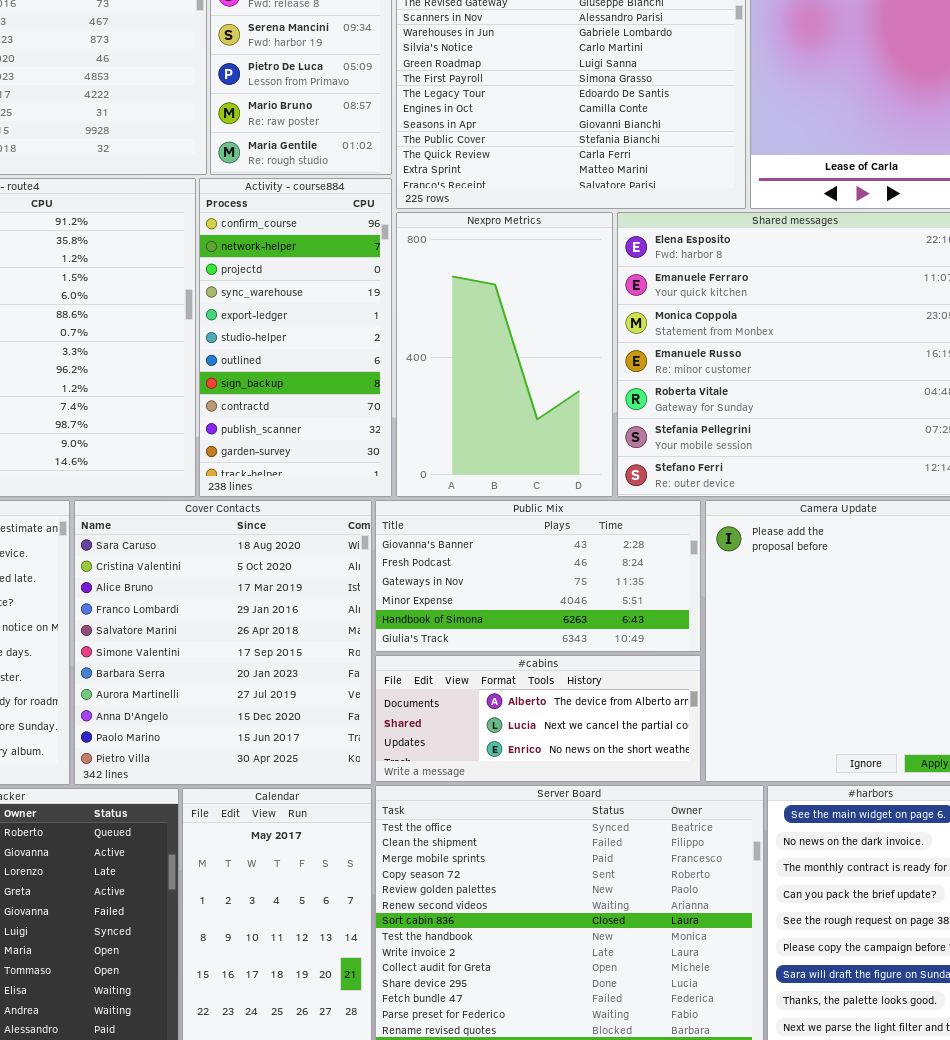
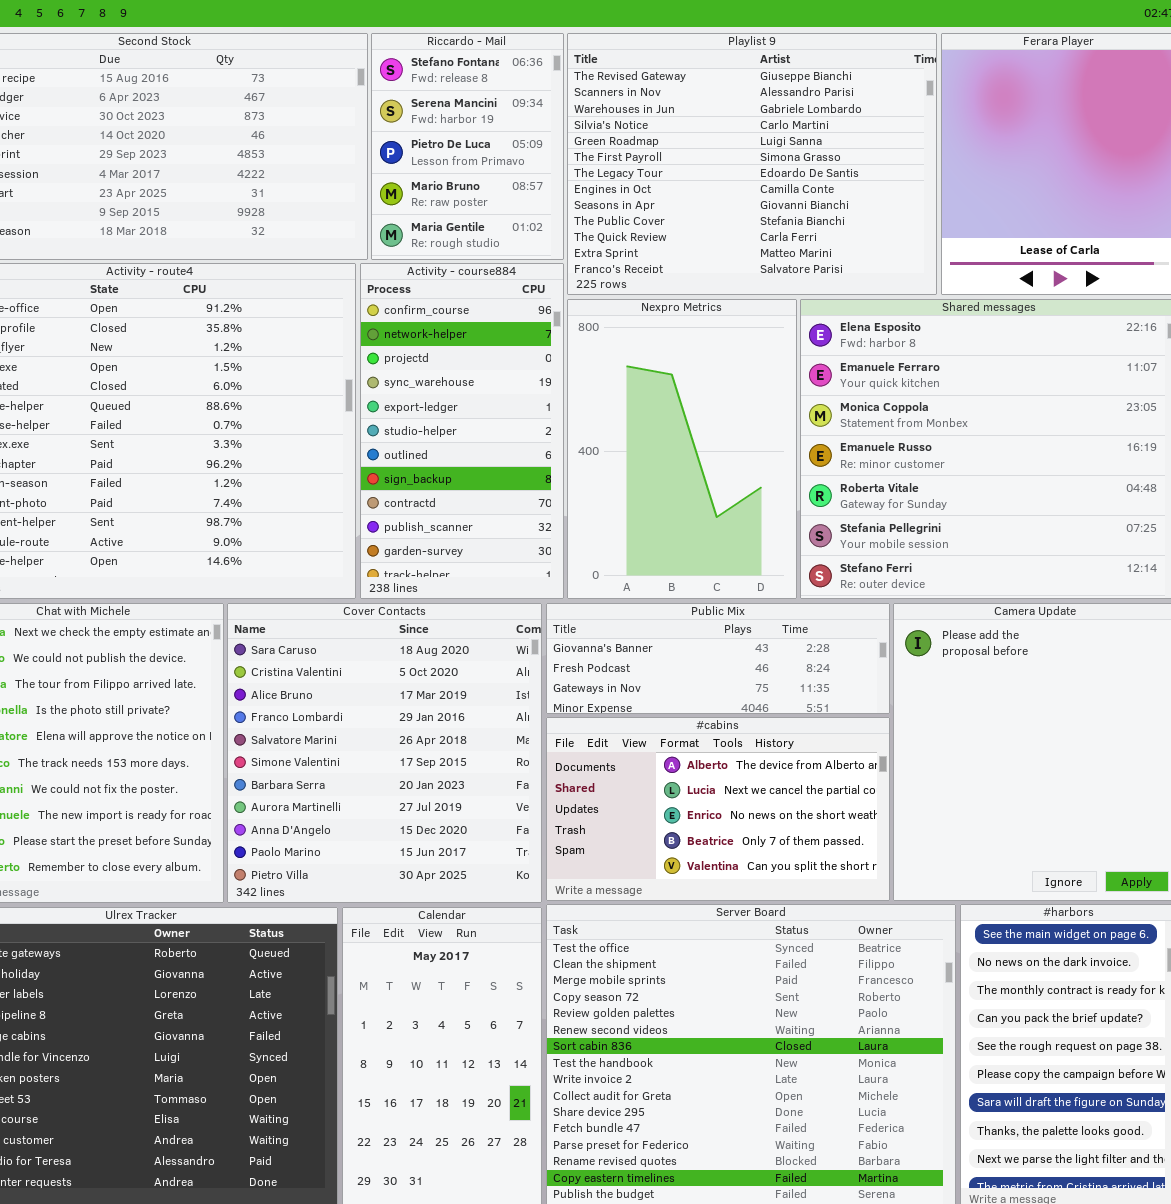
Public Mix: [375,500,701,652] -> [546,603,890,714], resized
#cabins: [375,655,701,782] -> [546,717,890,901], resized

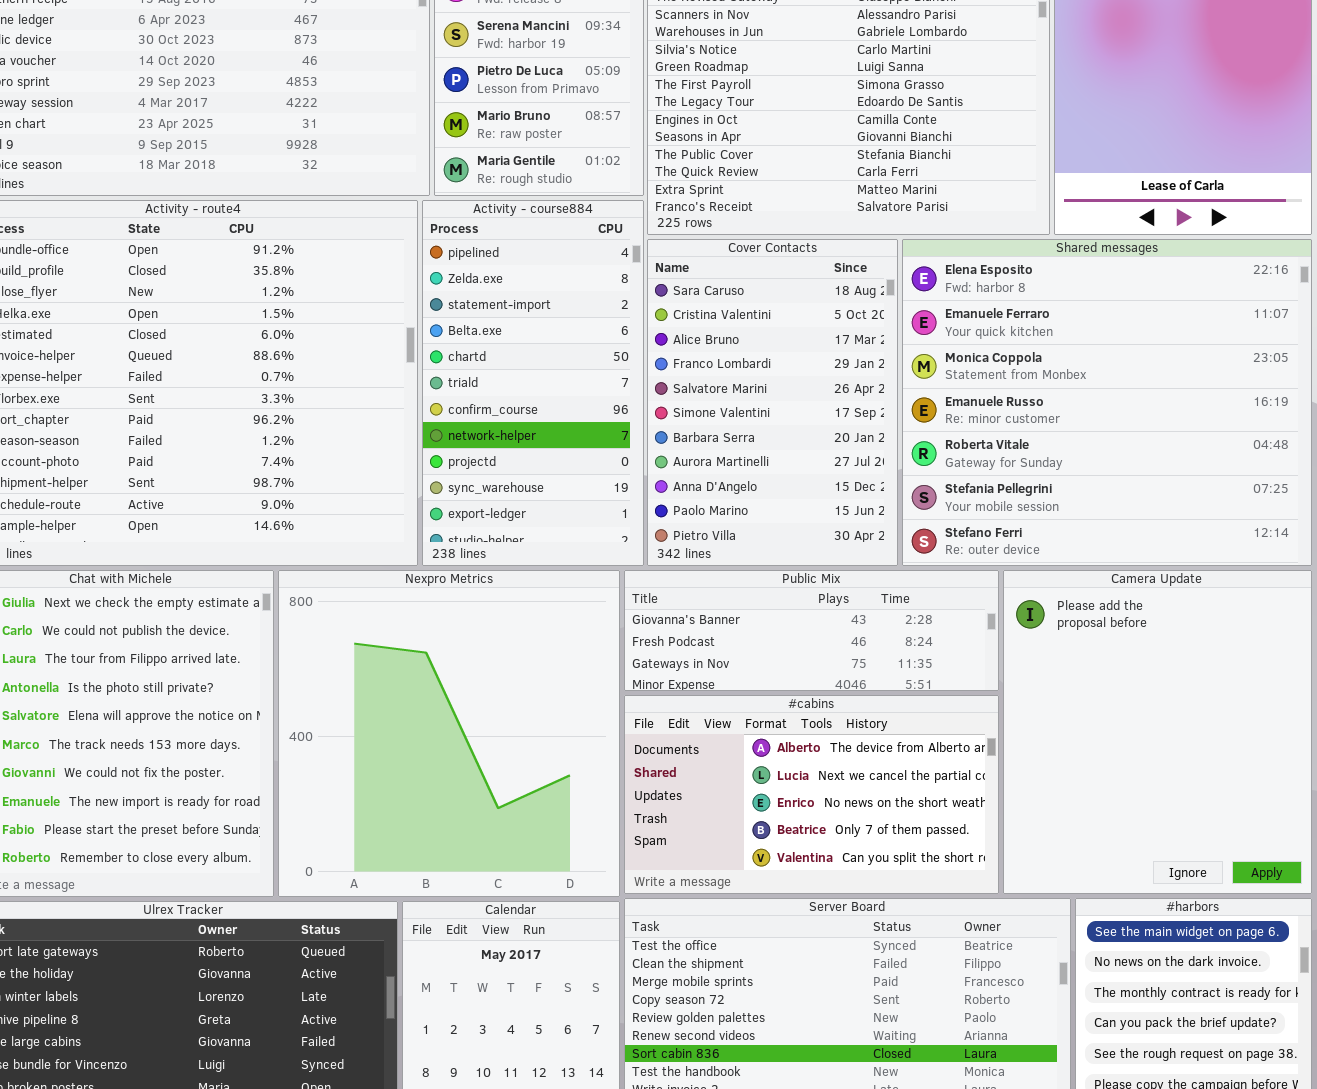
Activity - course884: [360,263,564,599] -> [422,200,644,566], scrolled up 6 rows
Nexpro Metrics: [567,299,797,599] -> [278,570,620,897], moved, resized
Cover Contacts: [227,603,542,903] -> [647,239,898,566], moved, resized

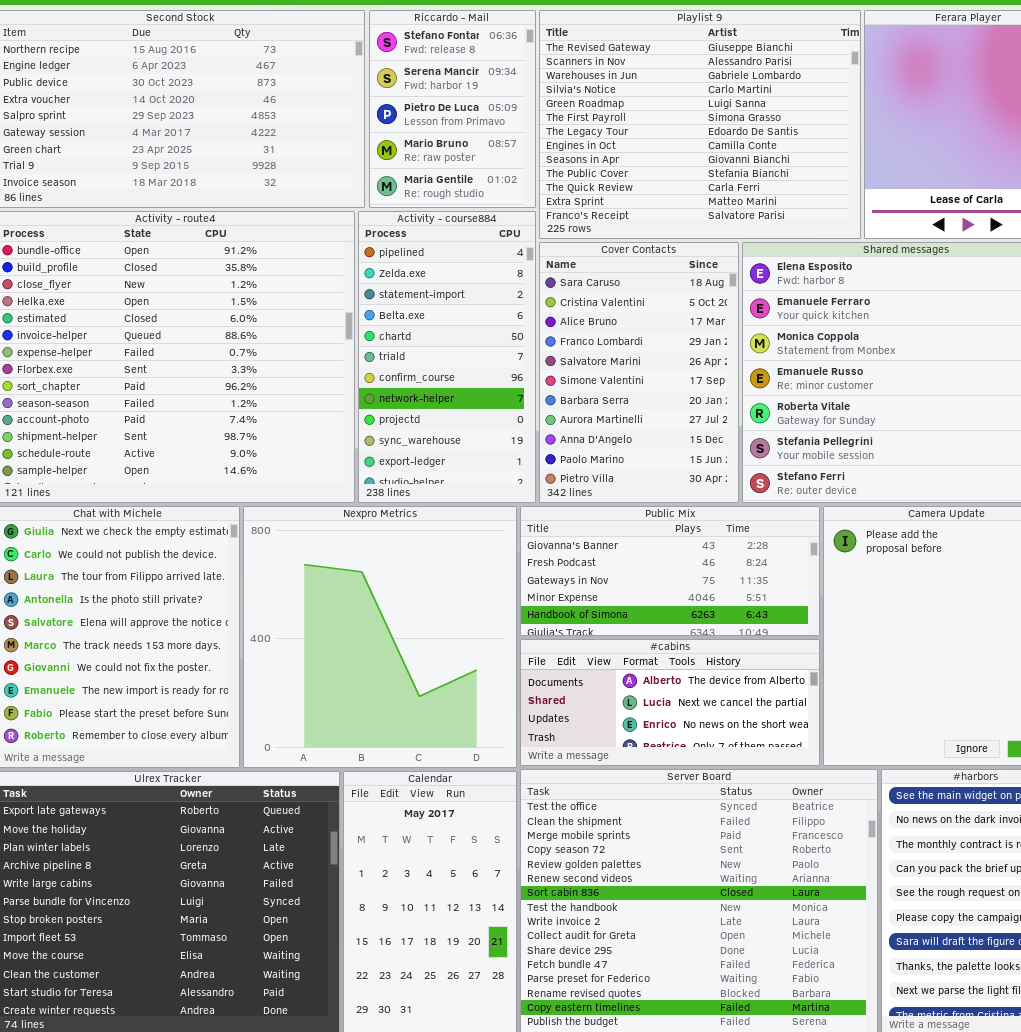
Public Mix: [624,570,999,691] -> [520,506,820,636], resized
#cabins: [624,695,999,894] -> [520,639,820,766], resized

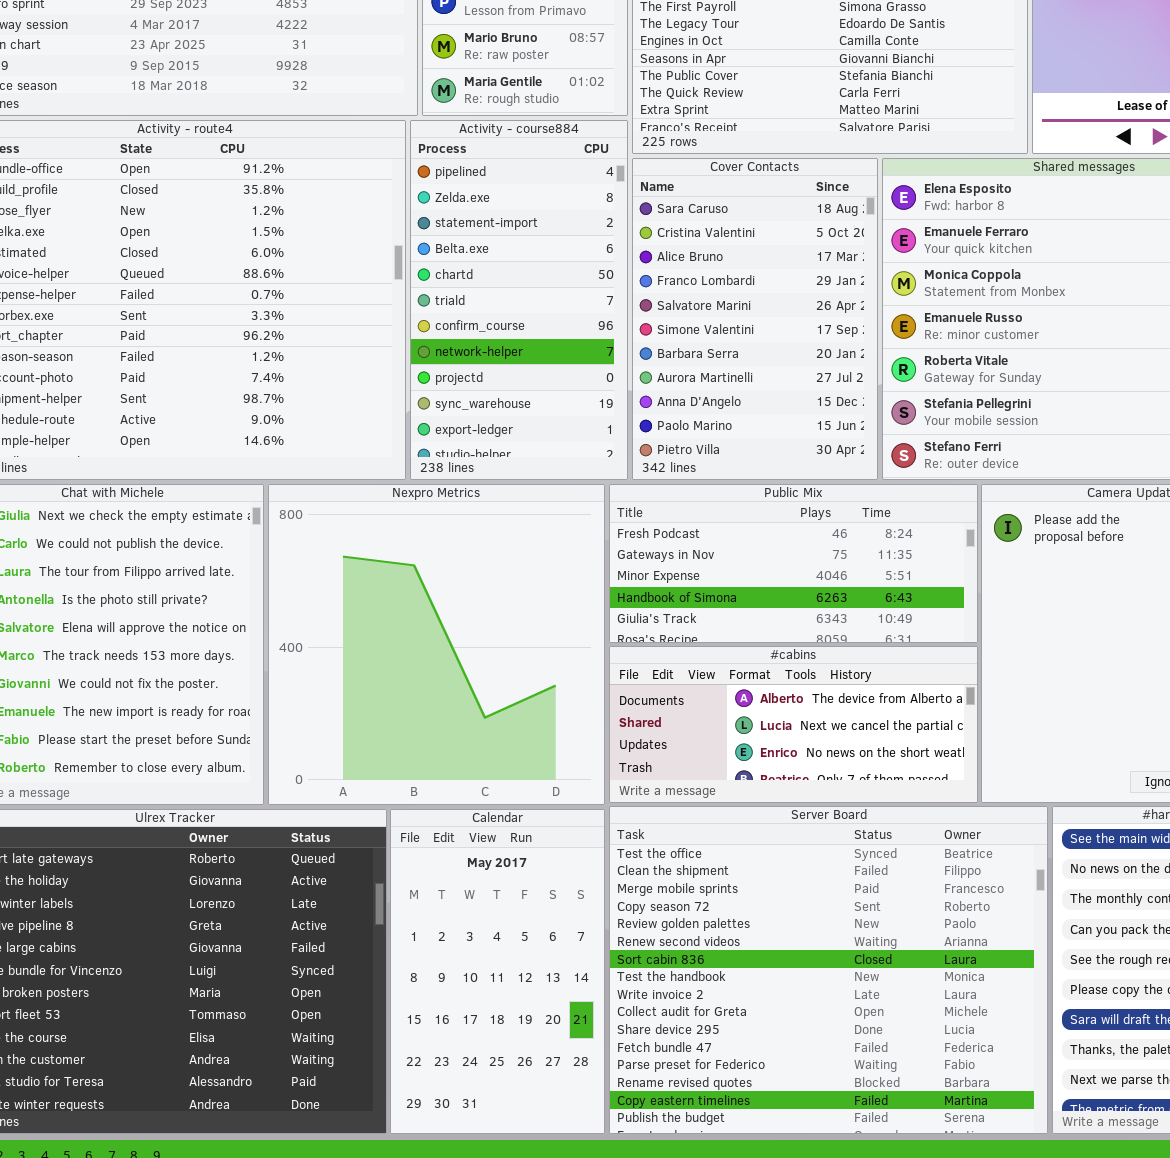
Public Mix: [520,506,820,636] -> [609,484,978,643], scrolled down 1 row

